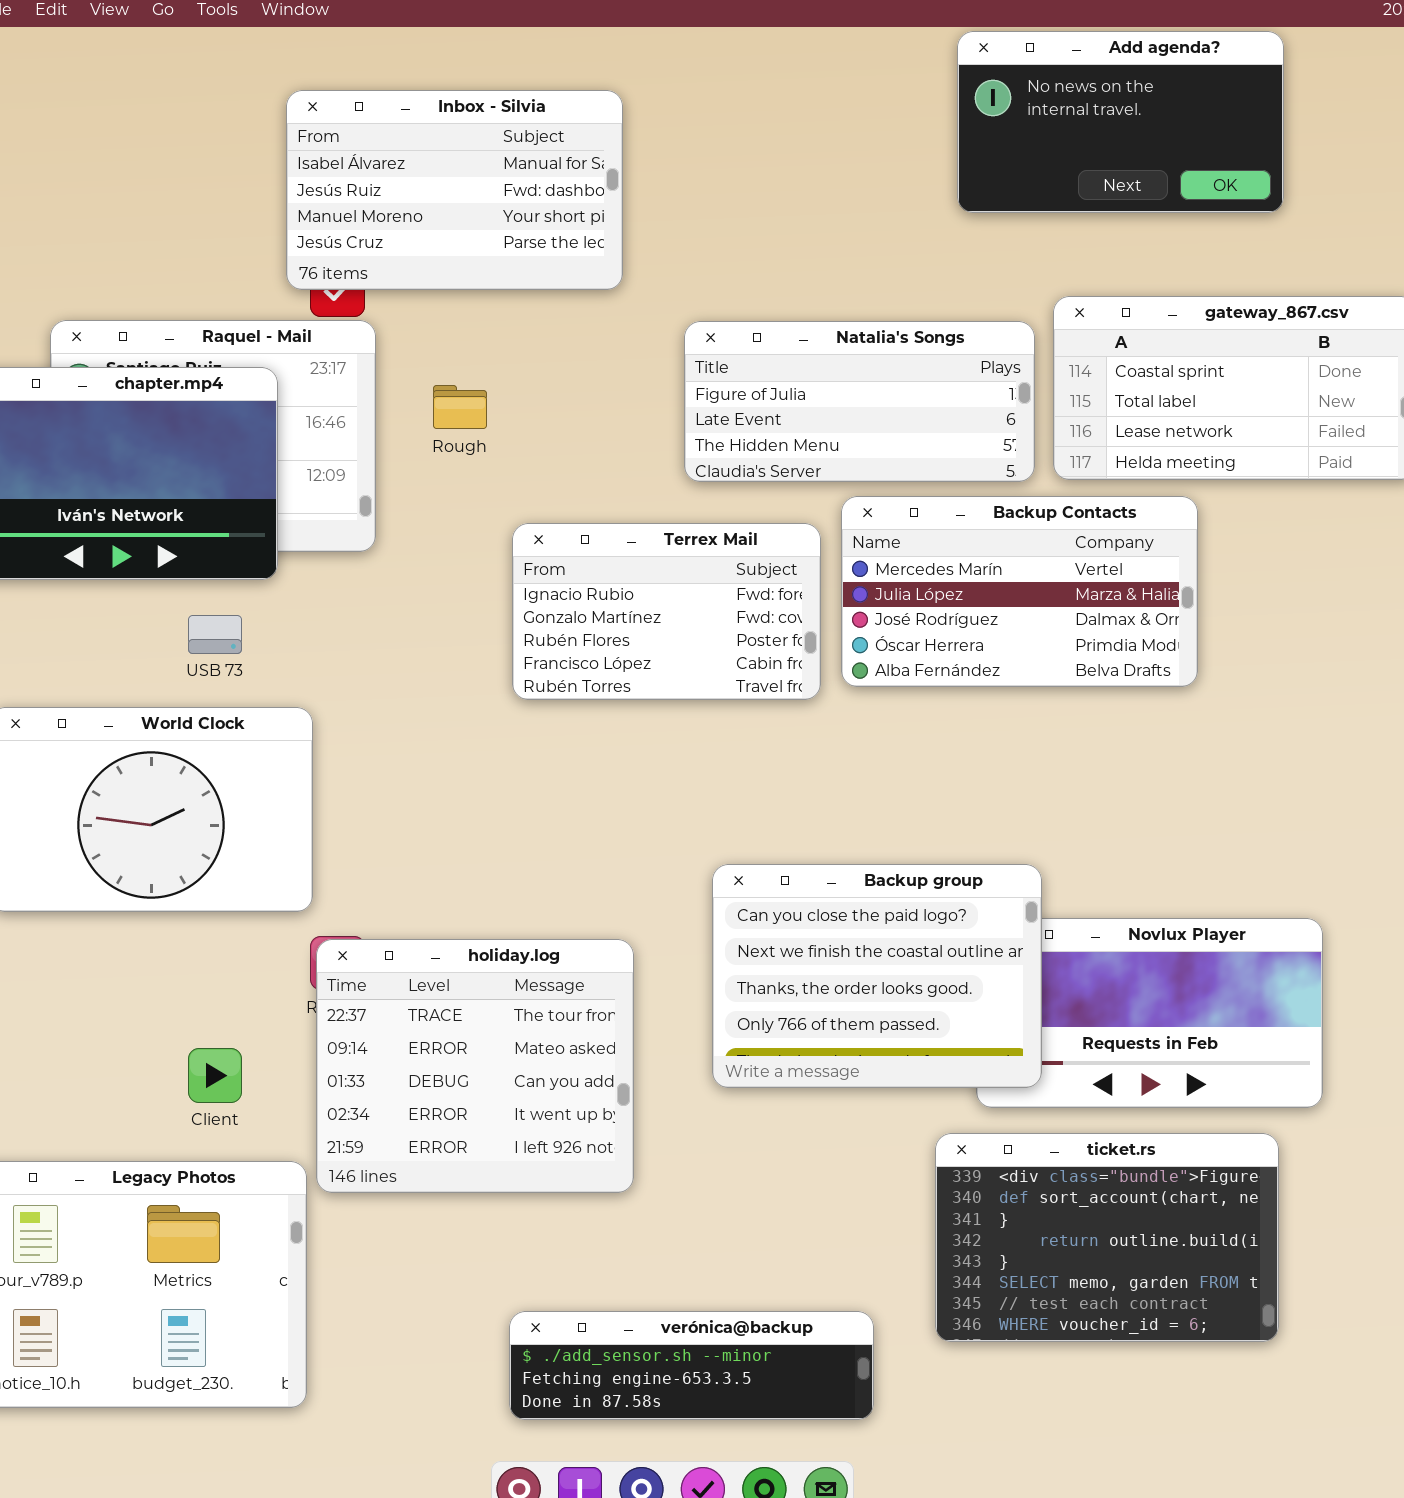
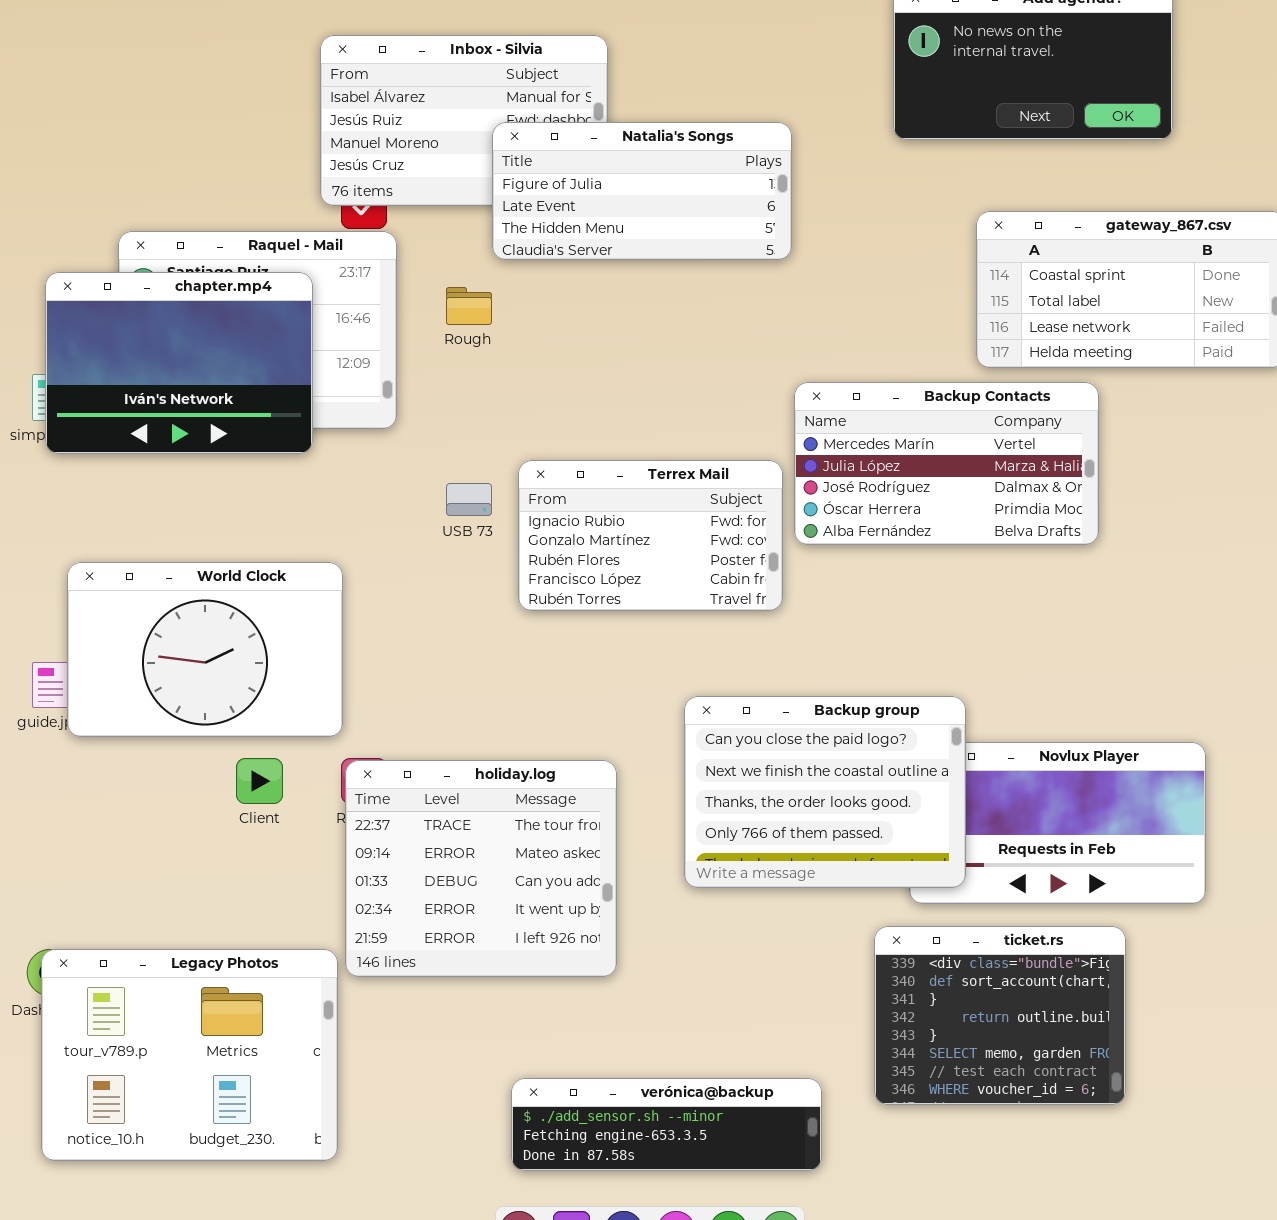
Natalia's Songs: [684,321,1035,482] -> [492,122,792,260], moved
Terrex Mail: [512,523,821,700] -> [518,460,783,611], moved
USB 73: [188,615,242,654] -> [446,483,492,516], moved
Client: [188,1048,242,1103] -> [236,758,283,804], moved
ticket.rs: [935,1133,1279,1342] -> [874,926,1126,1105], resized

